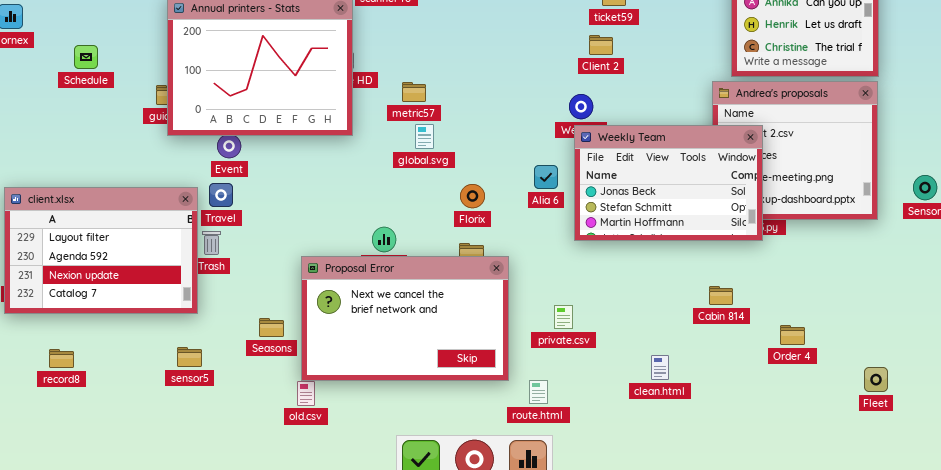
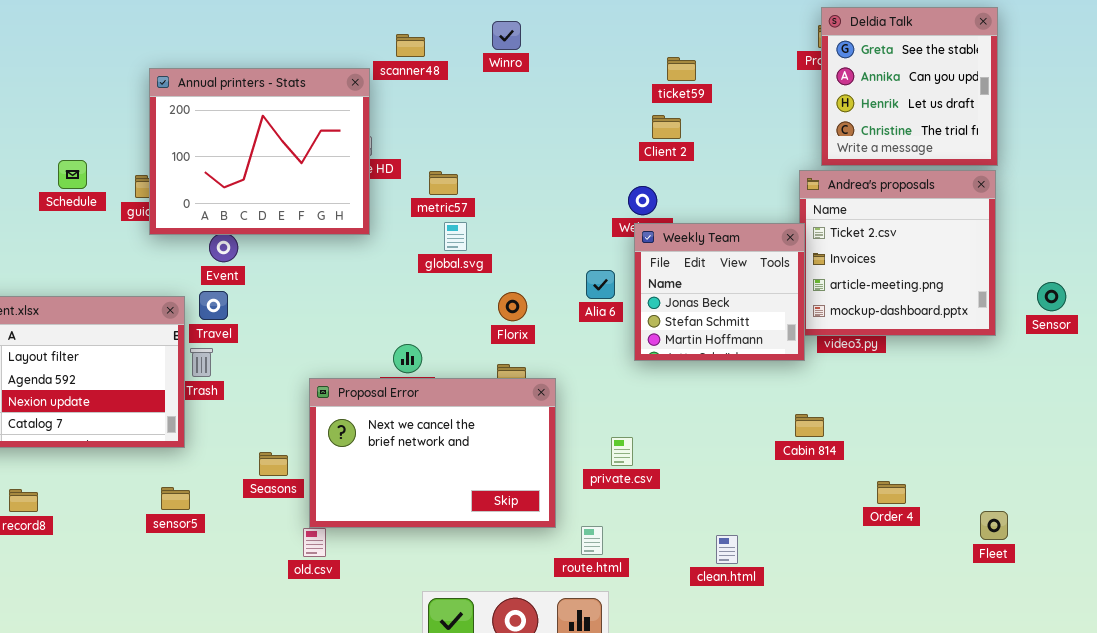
Schedule: [74,45,98,69] -> [58,160,87,189], moved
Weekly Team: [574,125,763,241] -> [634,223,805,361], resized
Order 4: [780,325,805,345] -> [877,481,906,504], moved
clean.html: [651,355,669,380] -> [716,535,738,564], moved

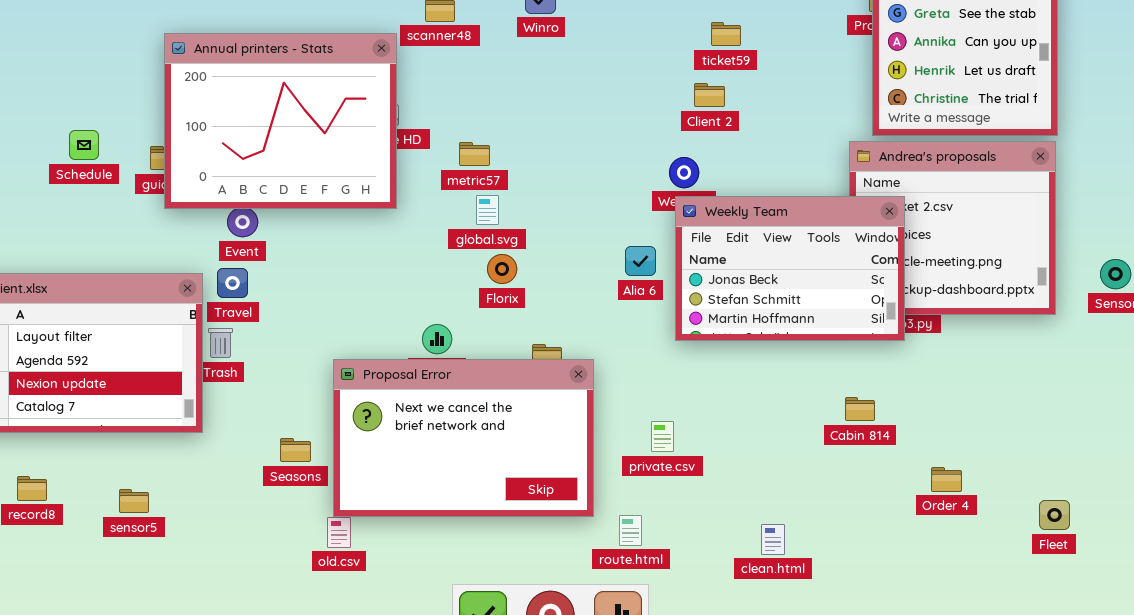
Weekly Team: [634,223,805,361] -> [675,196,905,341], resized
Florix: [498,292,527,321] -> [487,254,517,284], moved
sensor5: [161,487,190,510] -> [119,489,149,513], moved

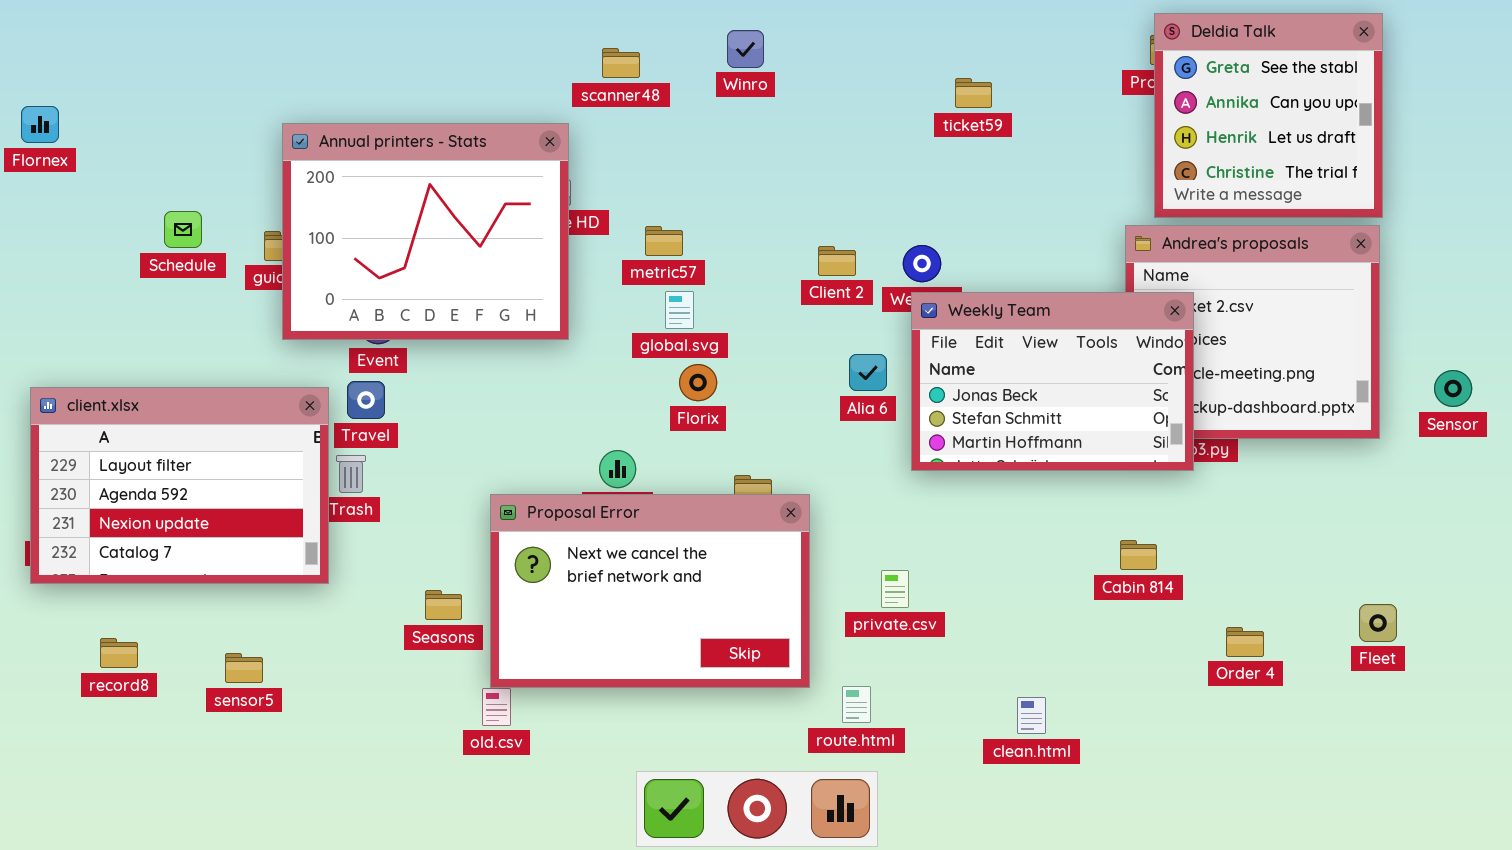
Annual printers - Stats: [164,33,397,209] -> [282,123,569,340], moved
Client 2: [694,83,725,107] -> [818,246,856,276], moved
Fleet: [1039,500,1070,530] -> [1359,604,1397,642], moved

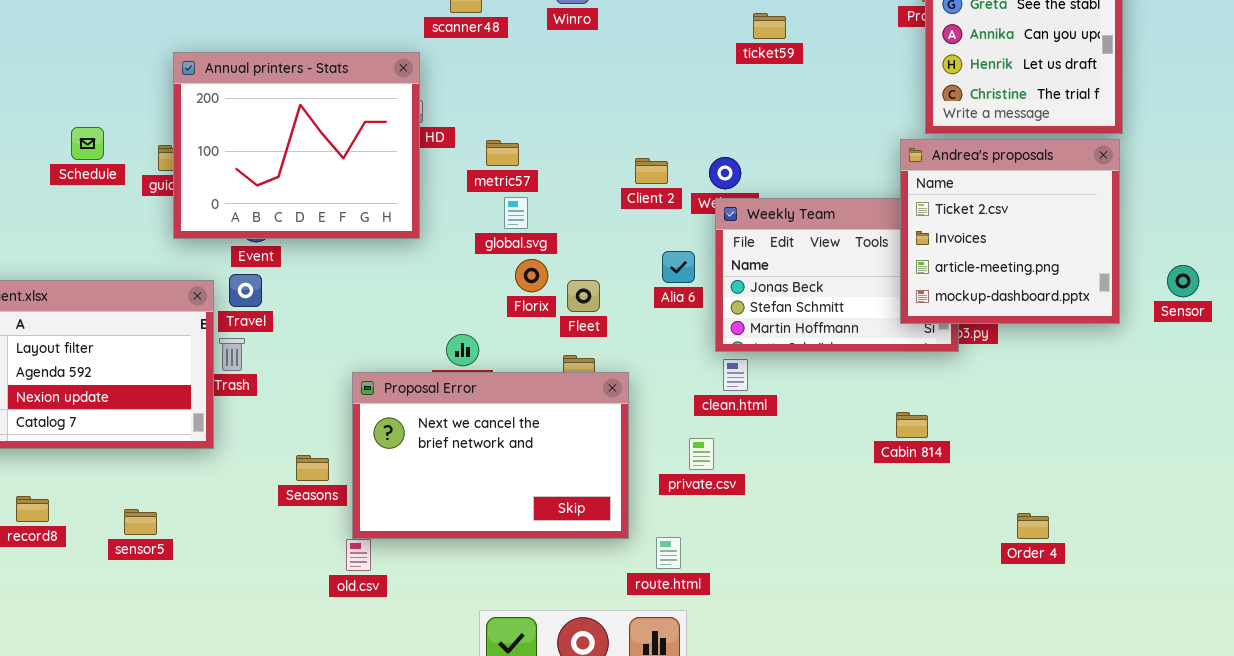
Andrea's proposals: [1125,225,1380,439] -> [900,139,1120,324], raised
Fleet: [1359,604,1397,642] -> [567,280,600,312], moved
Order 4: [1226,627,1264,657] -> [1017,513,1049,539], moved
clean.html: [1017,697,1046,734] -> [723,359,748,391], moved

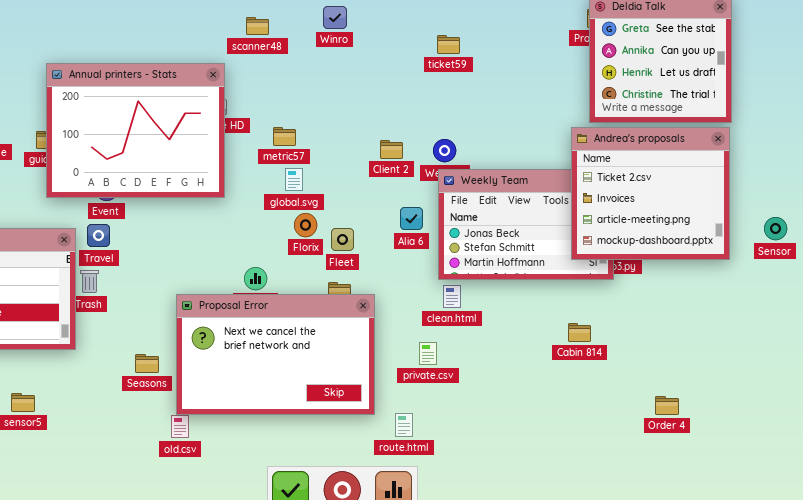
ticket59: [753,13,786,39] -> [437,35,460,54], moved

